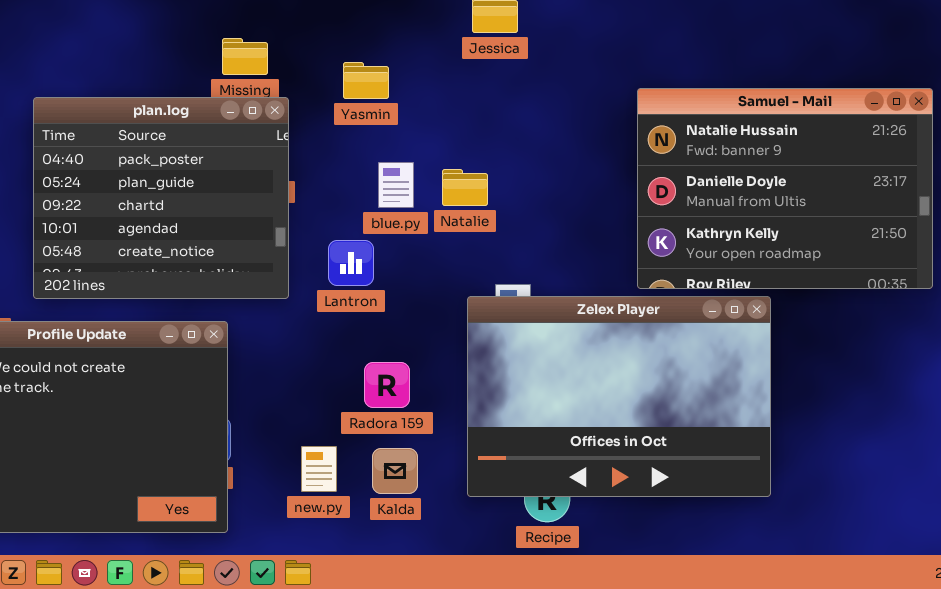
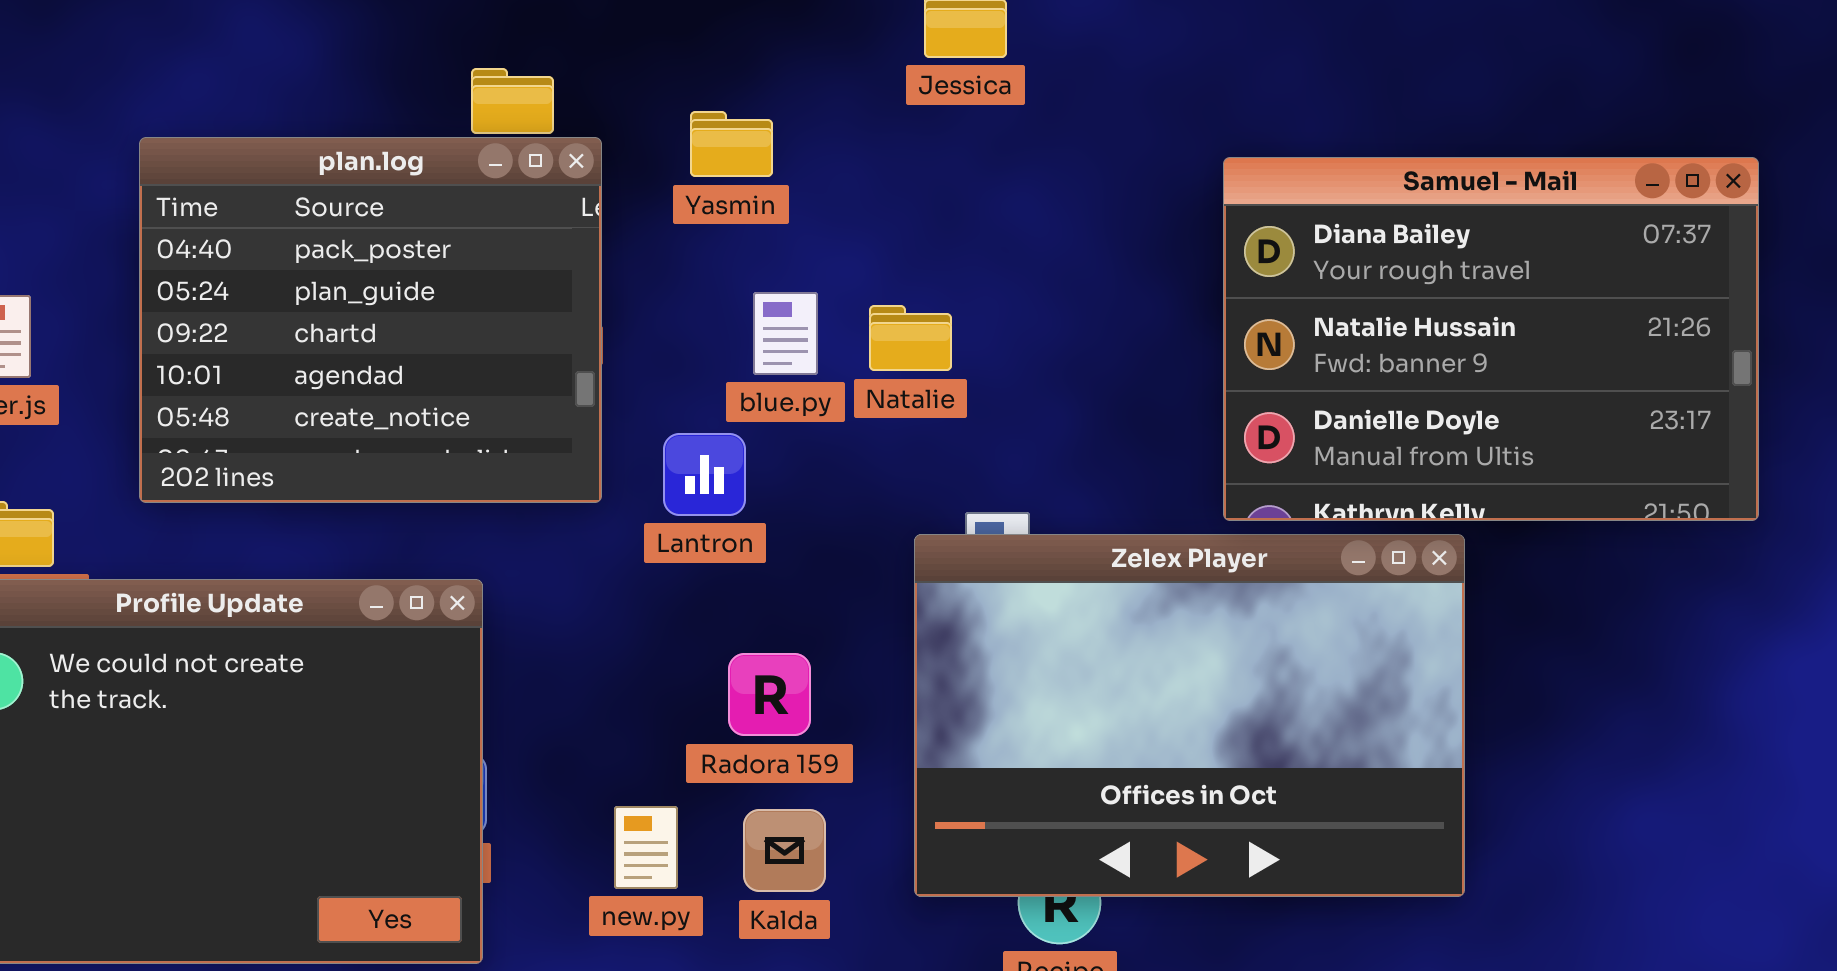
Samuel - Mail: [637,88,933,289] -> [1223,157,1759,521], scrolled up 1 row
plan.log: [33,97,289,299] -> [139,137,602,503], moved

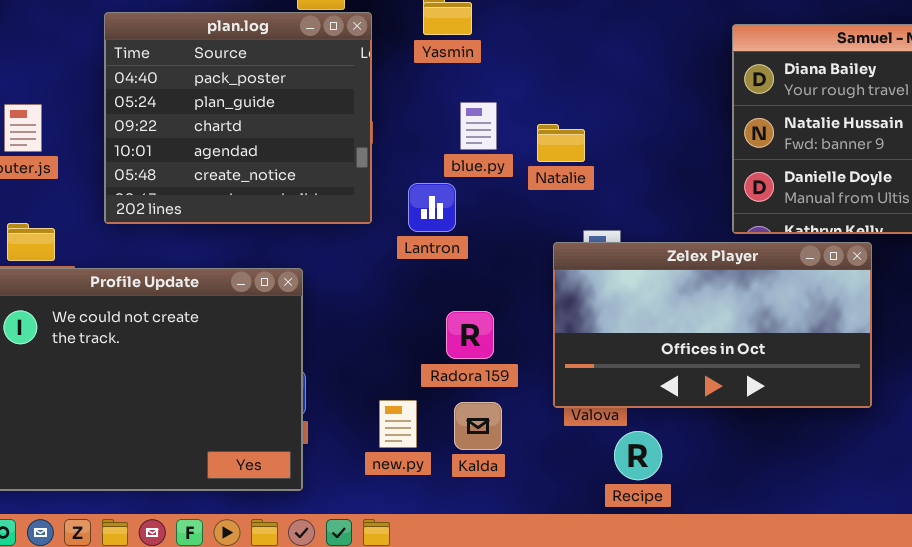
Natalie: [869,305,952,371] -> [537,124,585,162], moved
Zelex Player: [914,534,1465,897] -> [553,242,872,408], resized

